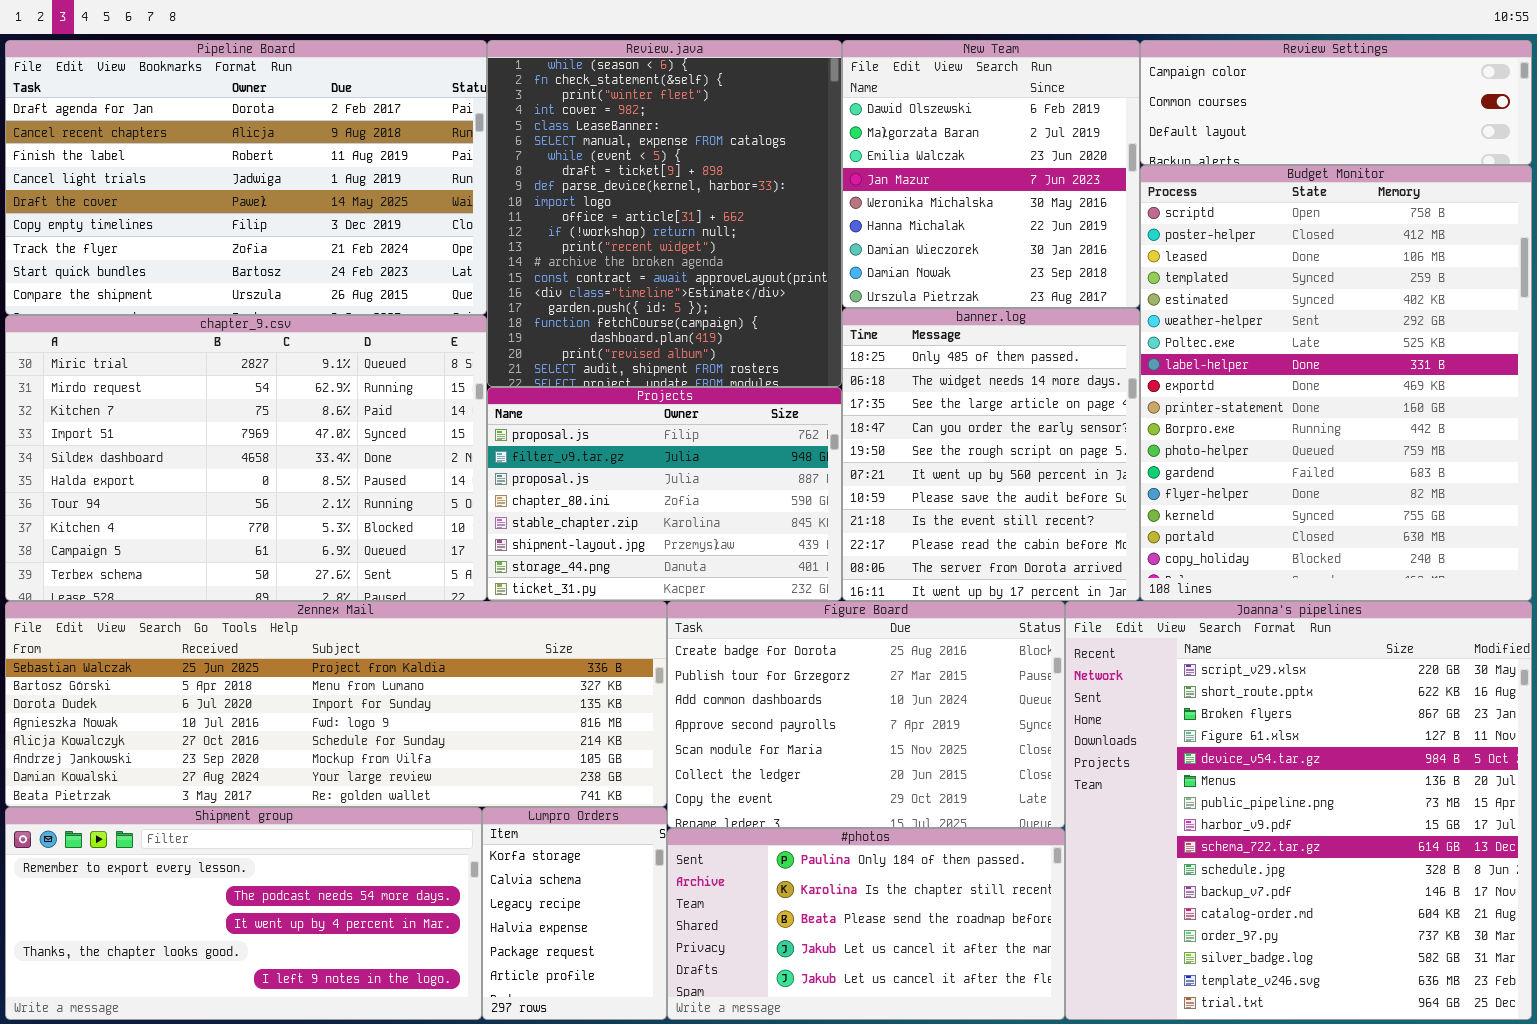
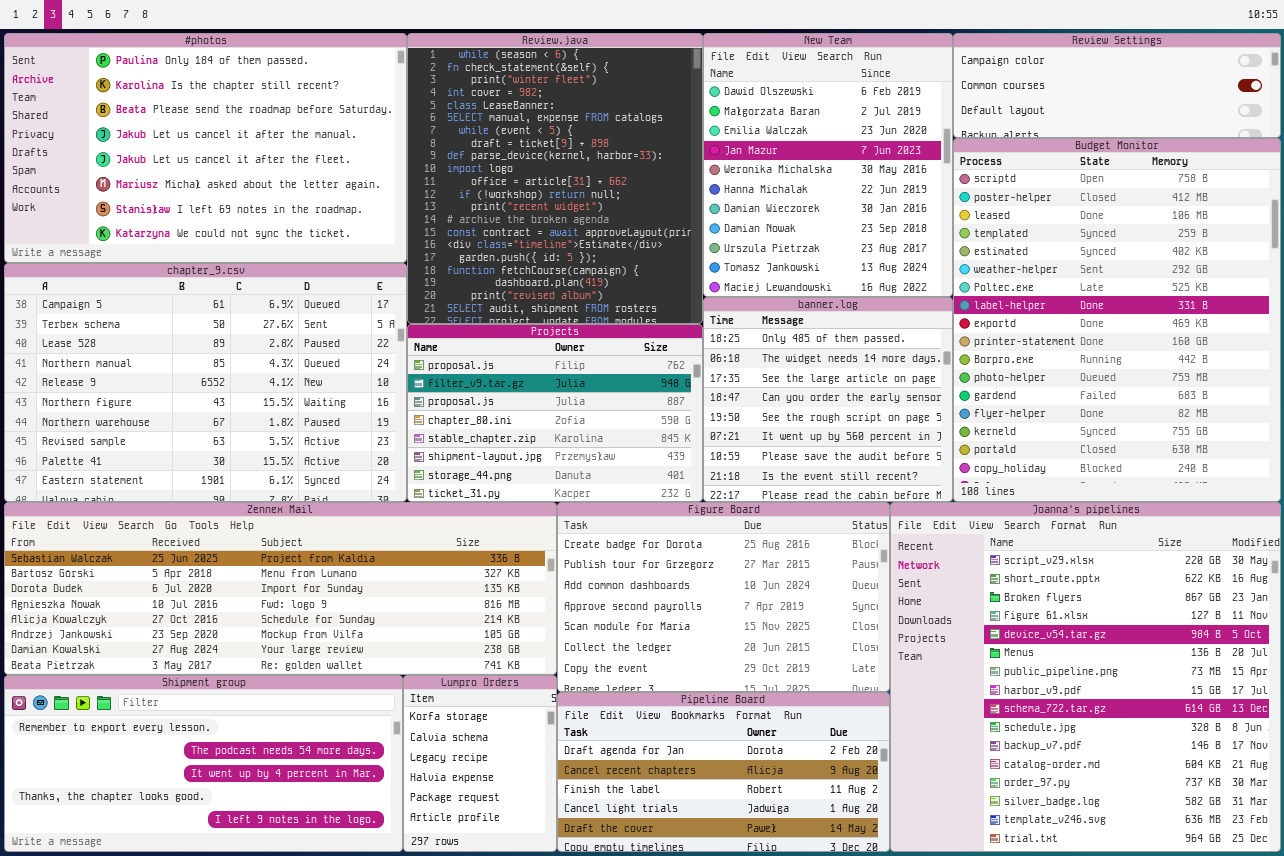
Pipeline Board: [5,40,487,315] -> [557,692,890,852], moved, resized
New Team: [842,40,1140,308] -> [703,33,953,297], resized
banner.log: [842,308,1140,601] -> [703,297,953,502], resized
chapter_9.csv: [5,315,487,601] -> [4,263,407,502], scrolled down 8 rows
#photos: [667,828,1065,1020] -> [4,33,407,263], moved, resized

